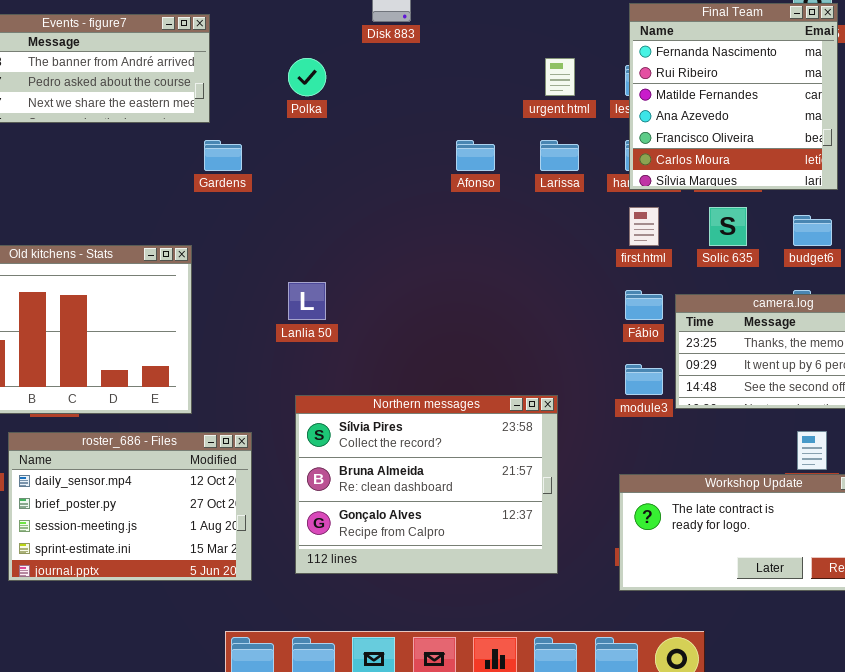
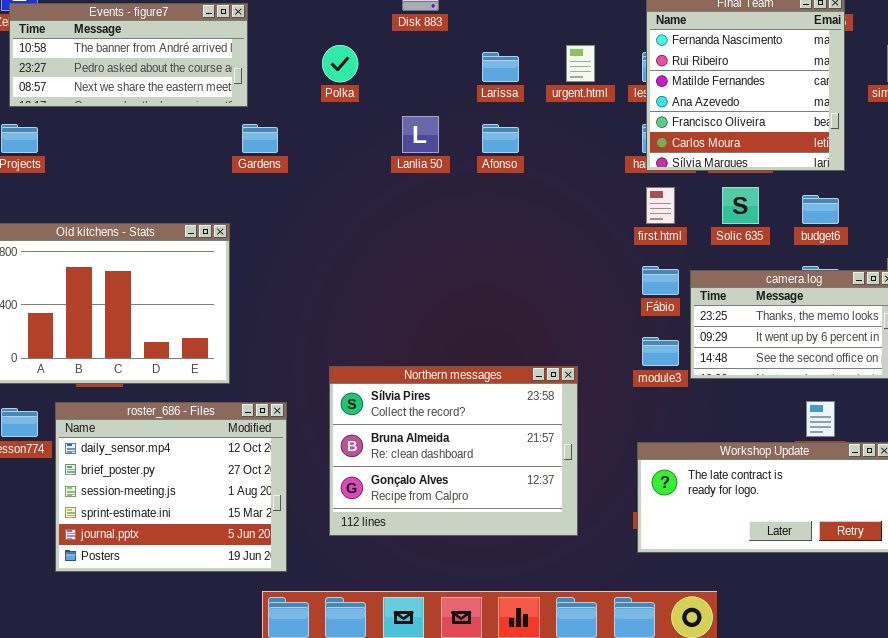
Larissa: [540,140,579,171] -> [482,52,519,82], moved
Lanlia 50: [288,282,326,320] -> [402,116,439,153], moved
roster_686 - Files: [8,432,252,581] -> [55,402,287,572], resized

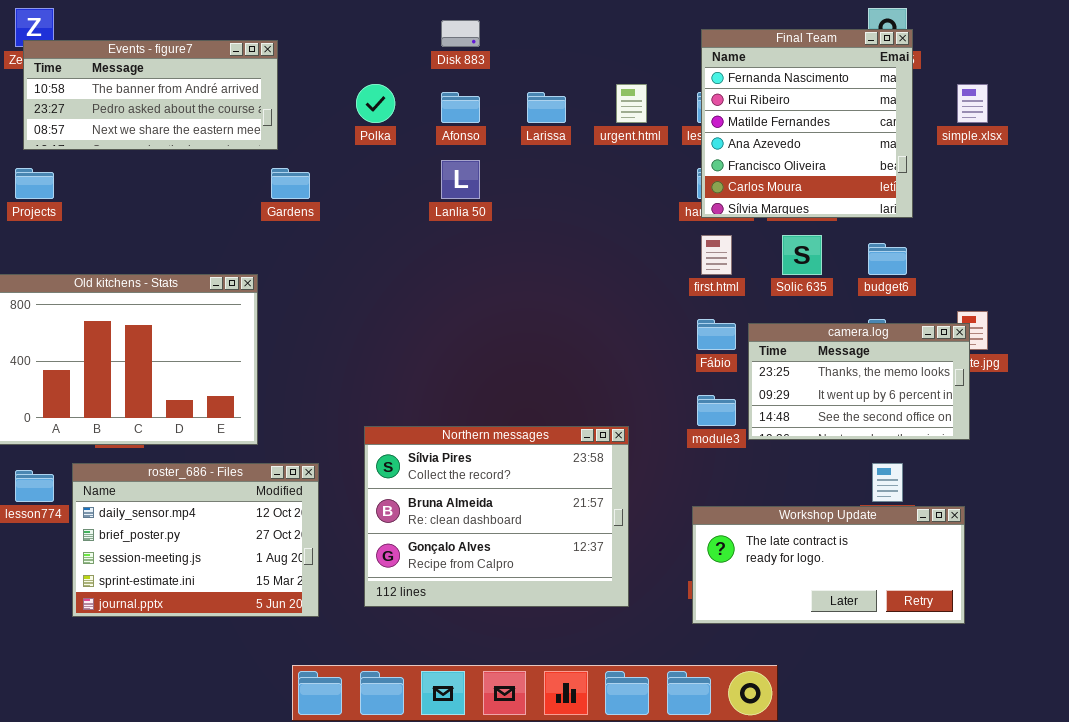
Afonso: [482,124,519,153] -> [441,92,480,123], moved
roster_686 - Files: [55,402,287,572] -> [72,463,319,617], resized

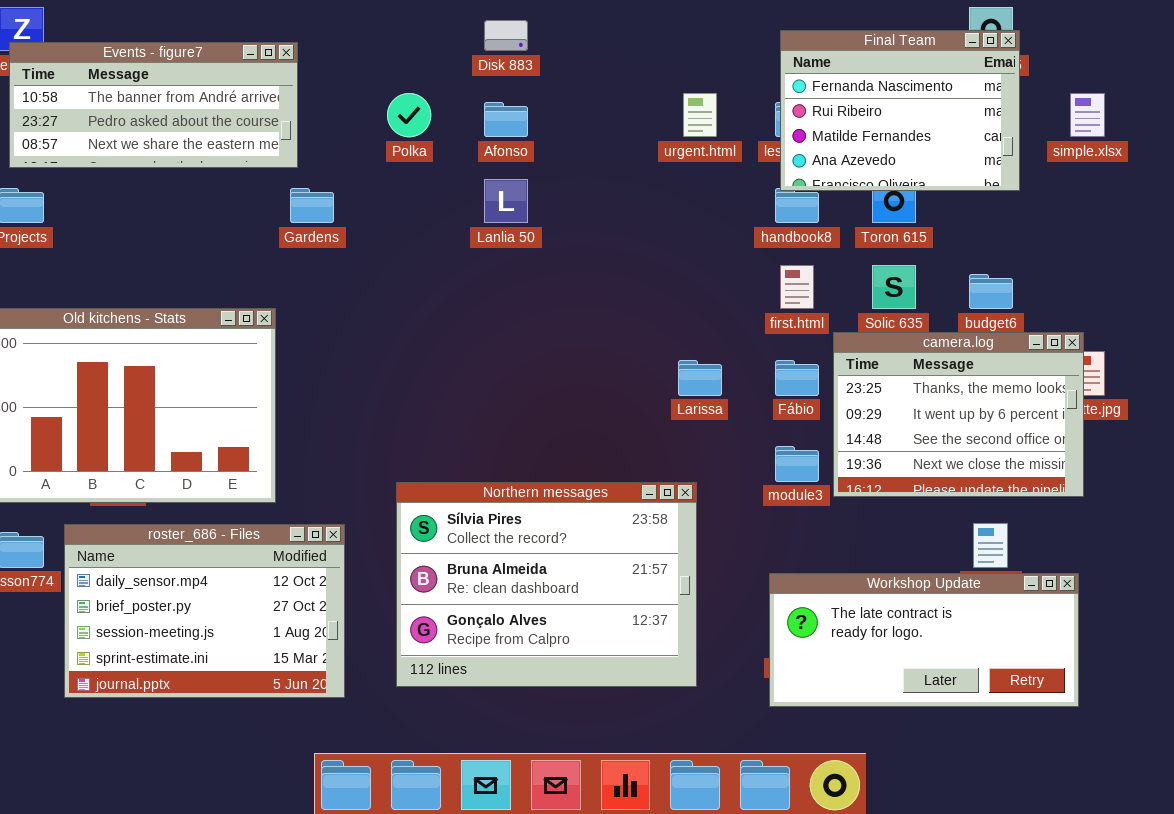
Final Team: [701,29,913,218] -> [780,30,1020,191], resized
Larissa: [527,92,566,123] -> [678,360,722,396], moved
camera.log: [748,323,970,440] -> [833,332,1084,497], resized

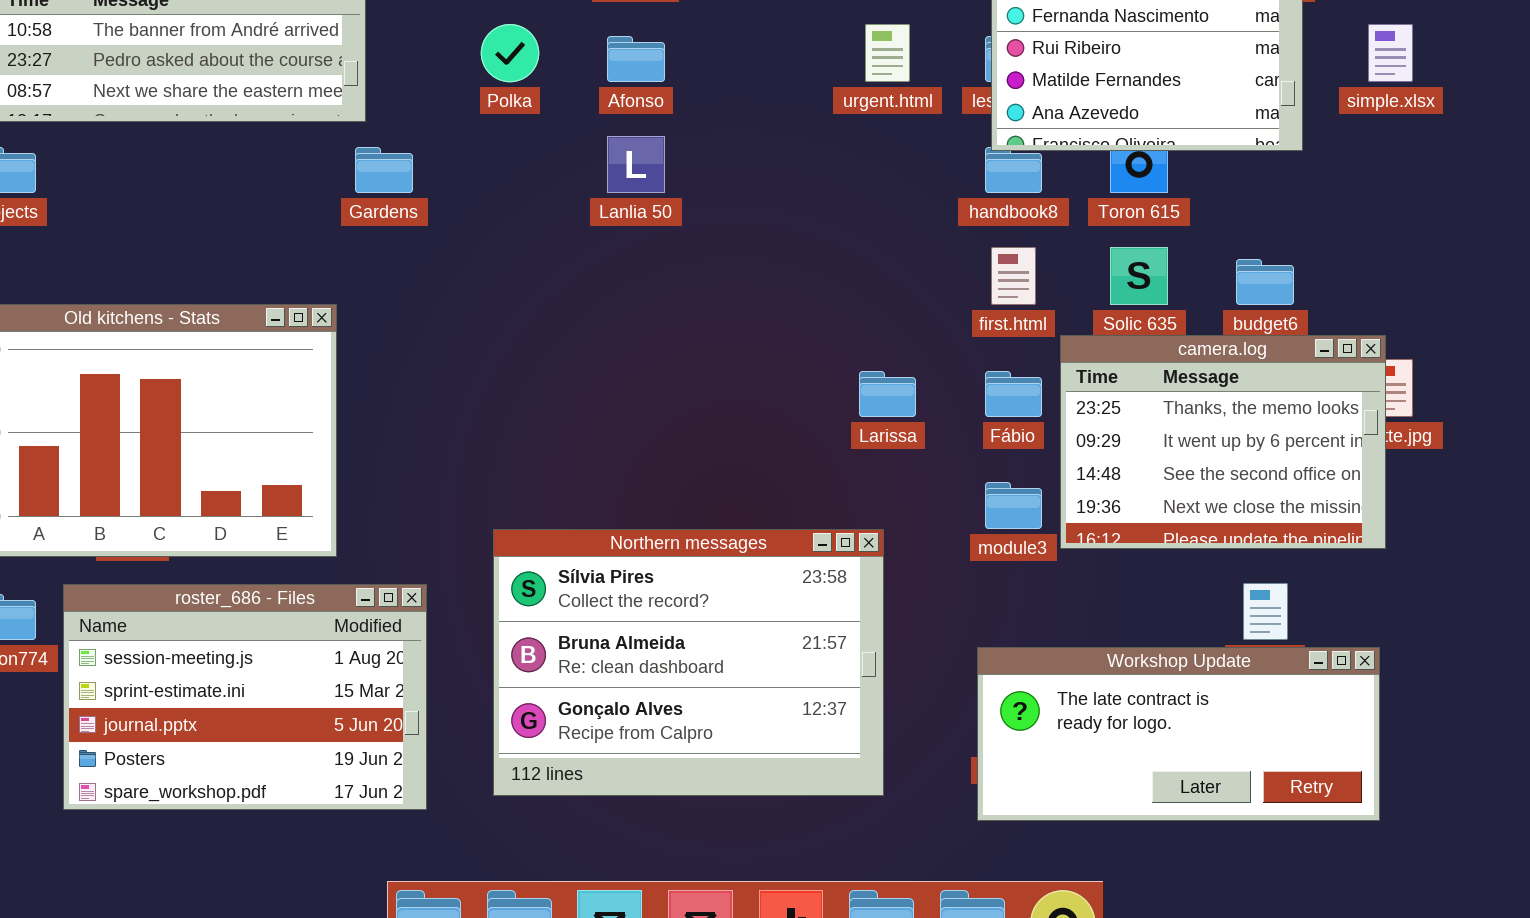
roster_686 - Files: [64,524,345,698] -> [63,584,427,810], scrolled down 2 rows

